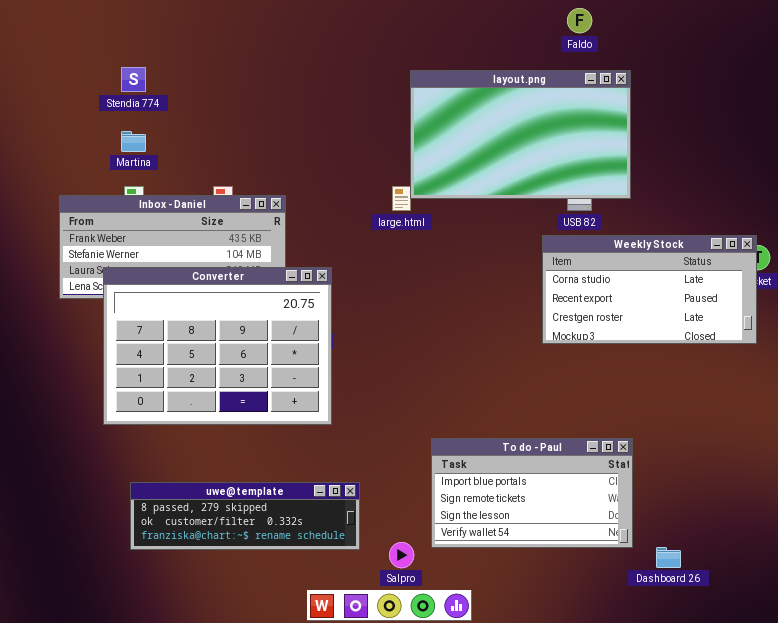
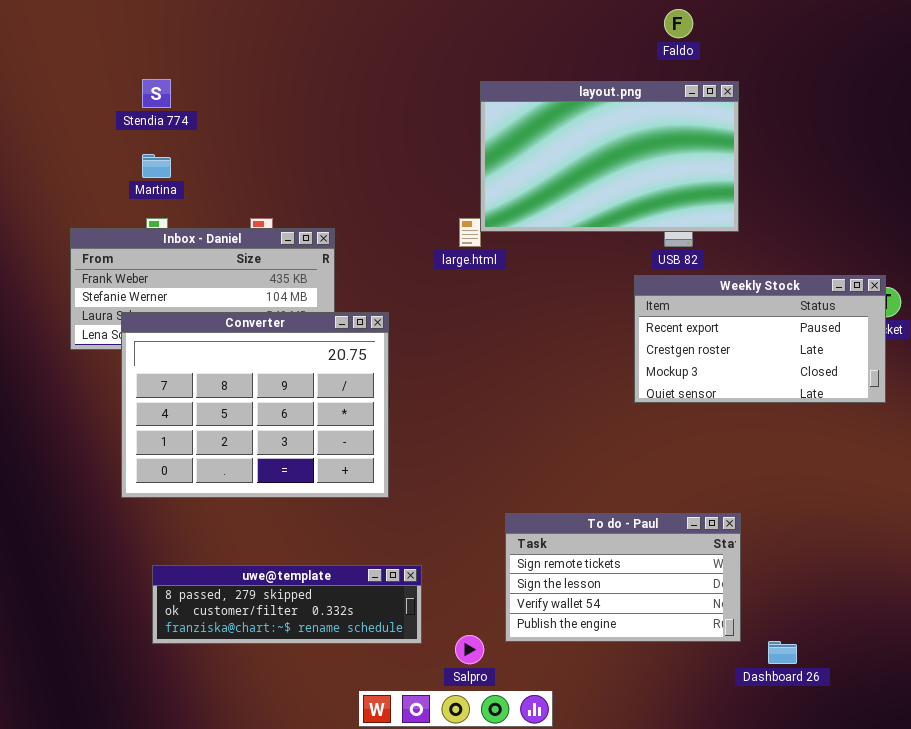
Weekly Stock: [542,235,757,344] -> [634,275,886,403], scrolled down 1 row
To do - Paul: [431,438,633,548] -> [505,513,741,642], scrolled down 1 row

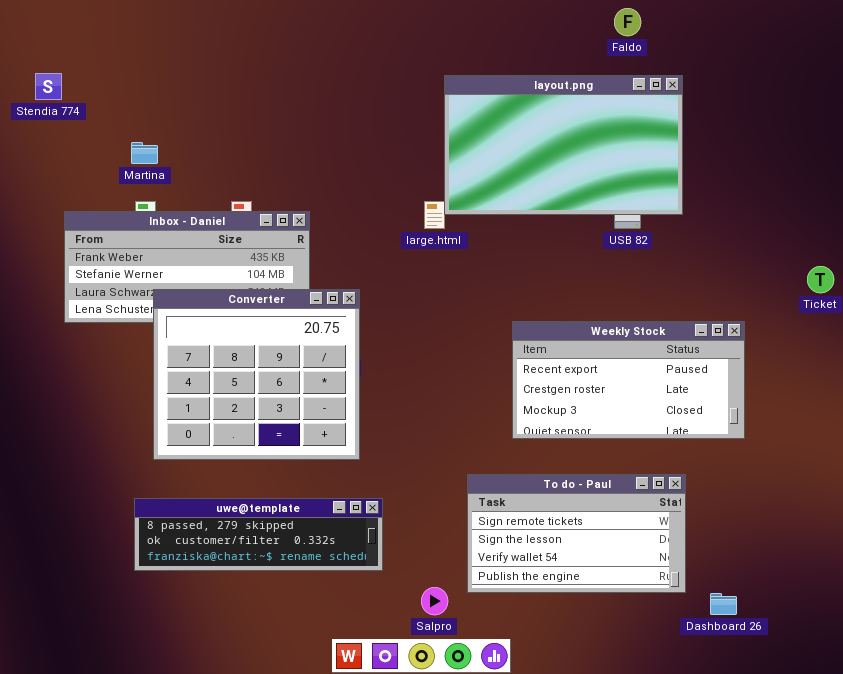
Stendia 774: [142,79,171,108] -> [35,73,62,100], moved
Weekly Stock: [634,275,886,403] -> [512,321,745,439], moved
Converter: [121,312,389,498] -> [153,289,360,460], resized
uwe@template: [152,565,422,644] -> [134,498,383,571], moved

